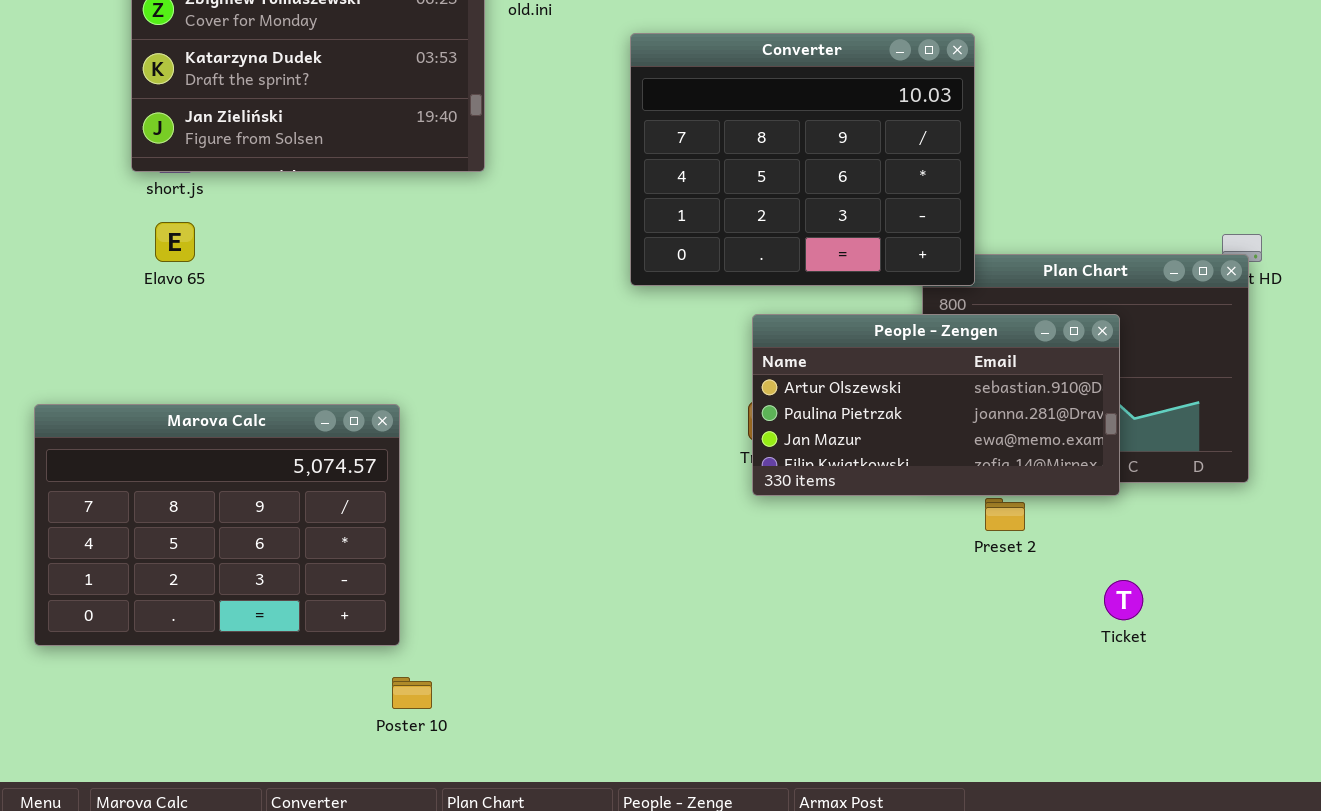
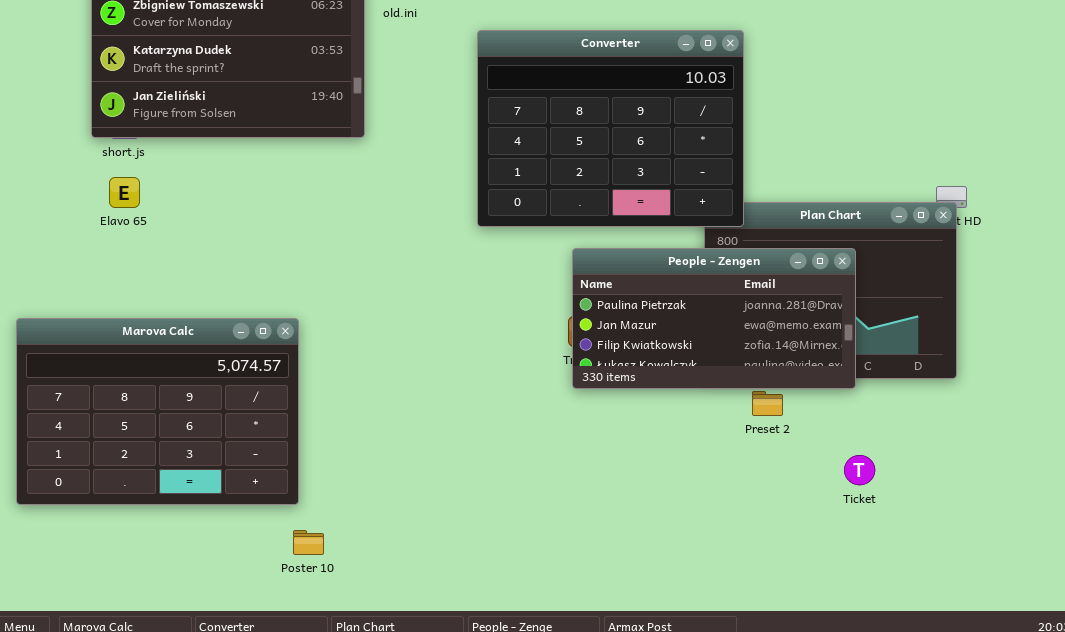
People - Zengen: [752,314,1120,496] -> [572,248,856,389], scrolled down 1 row

